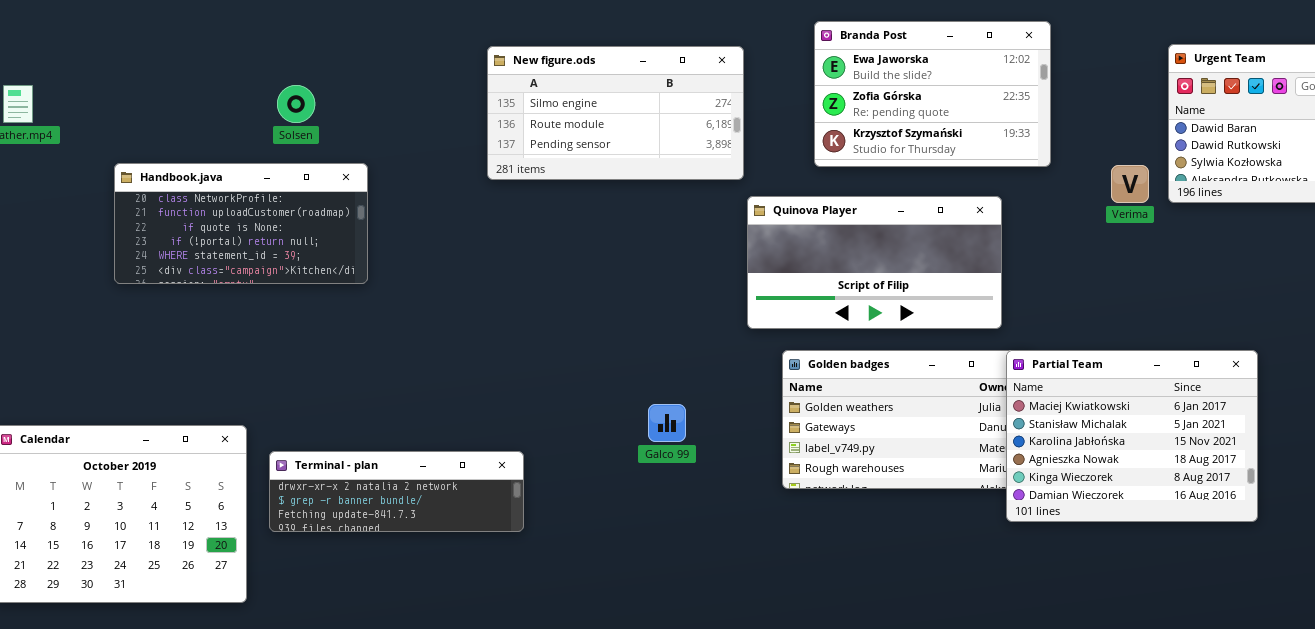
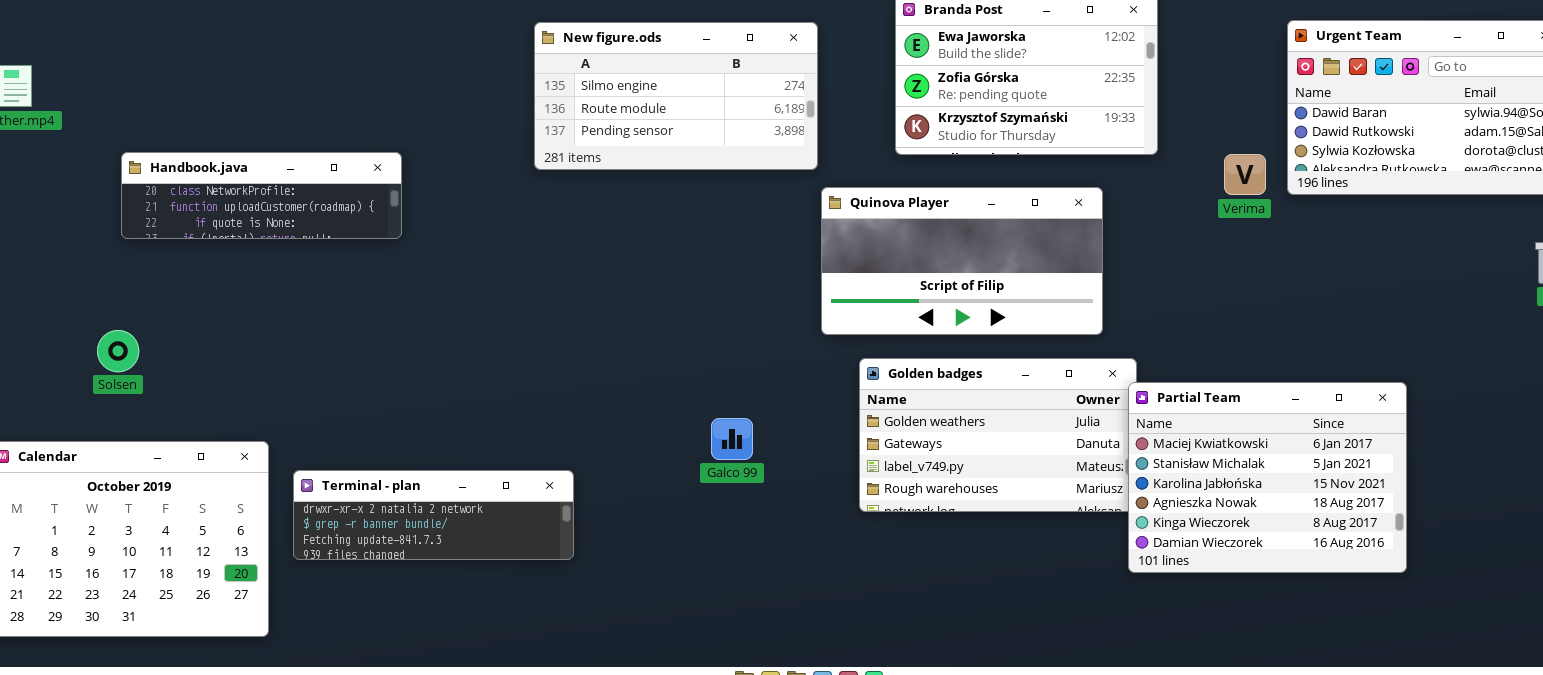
Solsen: [277,85,315,123] -> [97,330,139,372], moved
Handbook.java: [114,163,368,284] -> [121,152,402,239], resized
Partial Team: [1006,350,1258,522] -> [1128,382,1407,573], moved

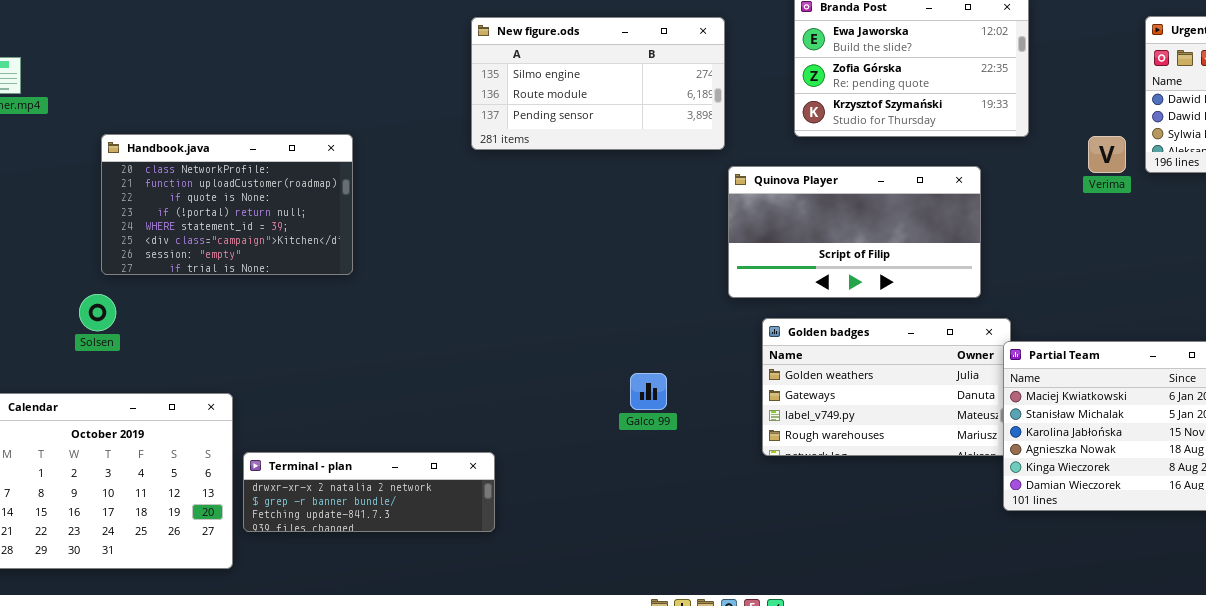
Handbook.java: [121,152,402,239] -> [101,134,353,275], resized
Terminal - plan: [293,470,574,560] -> [243,452,495,532], moved

